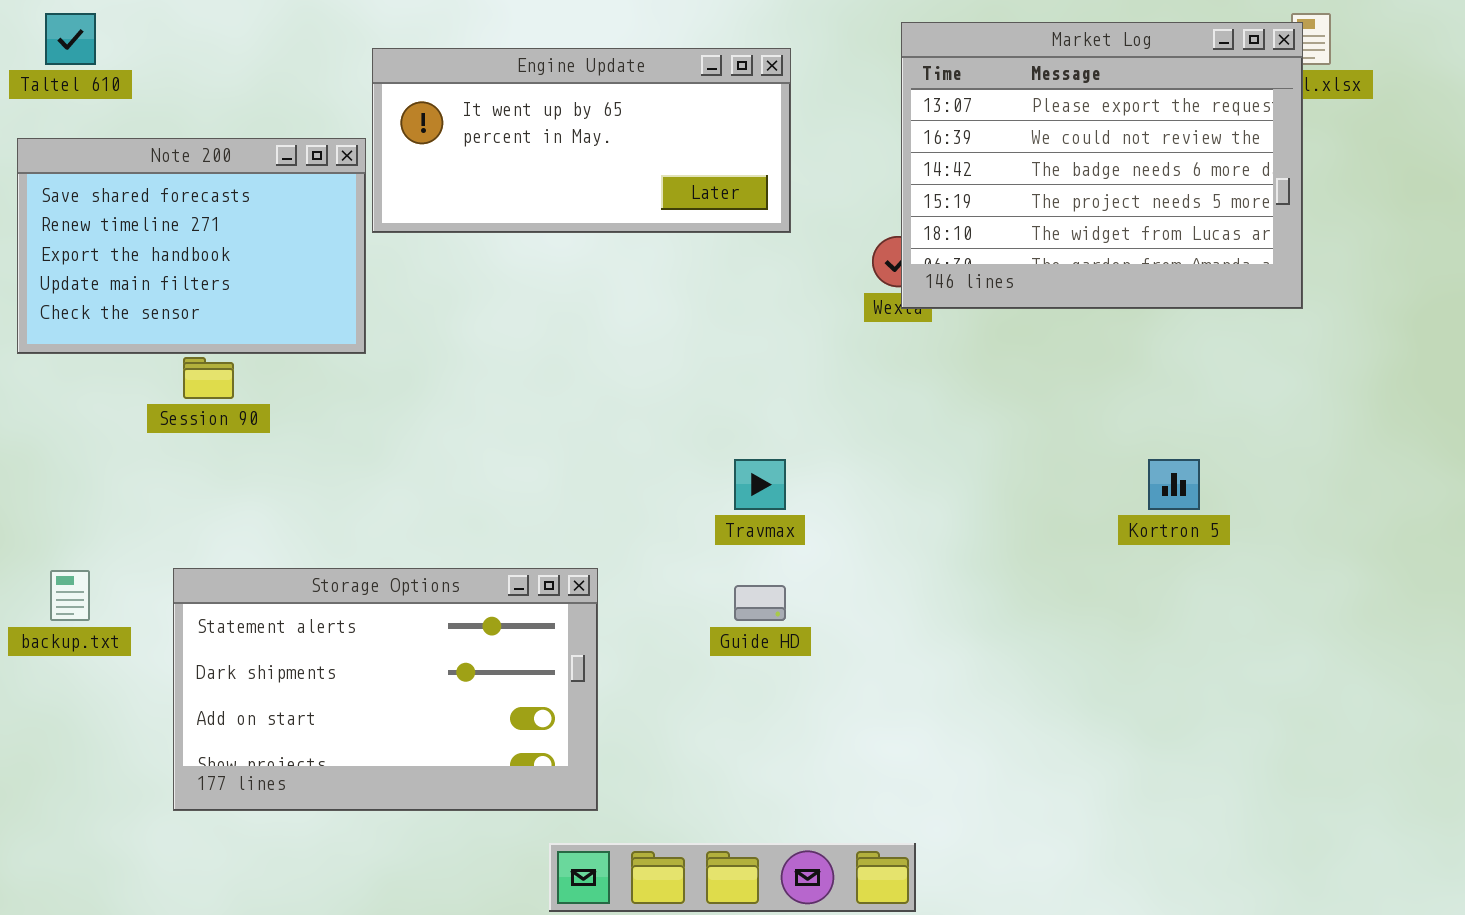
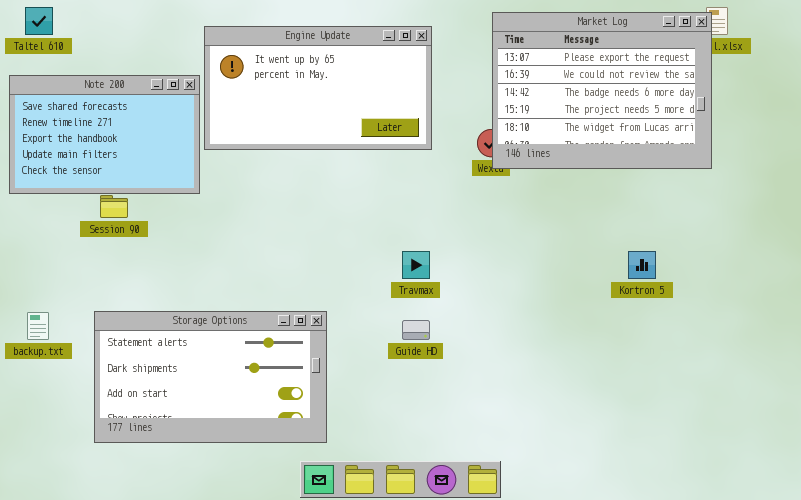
Engine Update: [372,48,791,233] -> [204,26,432,150], resized

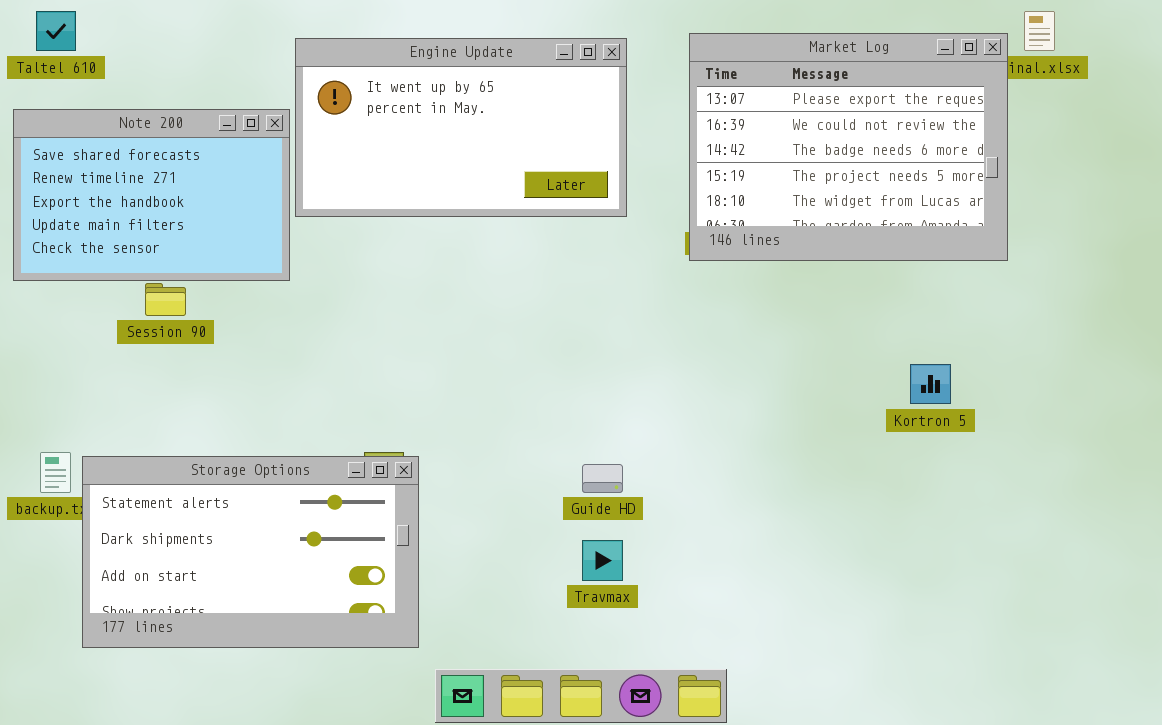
Market Log: [492,12,712,169] -> [689,33,1008,261], moved
Travmax: [402,251,430,279] -> [582,540,623,581], moved
Storage Options: [94,311,327,443] -> [82,456,419,648], moved

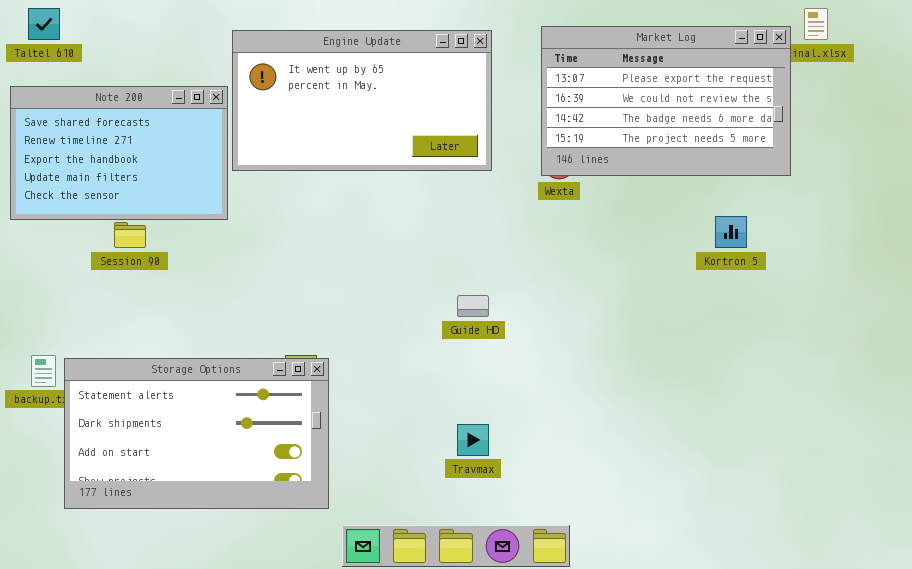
Market Log: [689,33,1008,261] -> [541,26,791,176], resized
Kortron 5: [910,364,951,404] -> [715,216,747,248], moved
Guide HD: [582,464,623,493] -> [457,295,489,317], moved

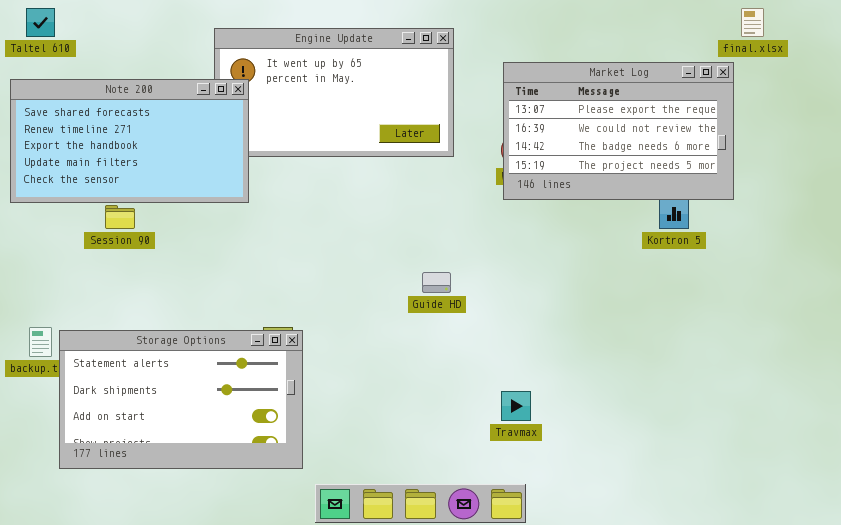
Market Log: [541,26,791,176] -> [503,62,734,200], moved
Note 200: [10,86,228,220] -> [10,79,249,203], resized
Travmax: [457,424,489,456] -> [501,391,531,421], moved

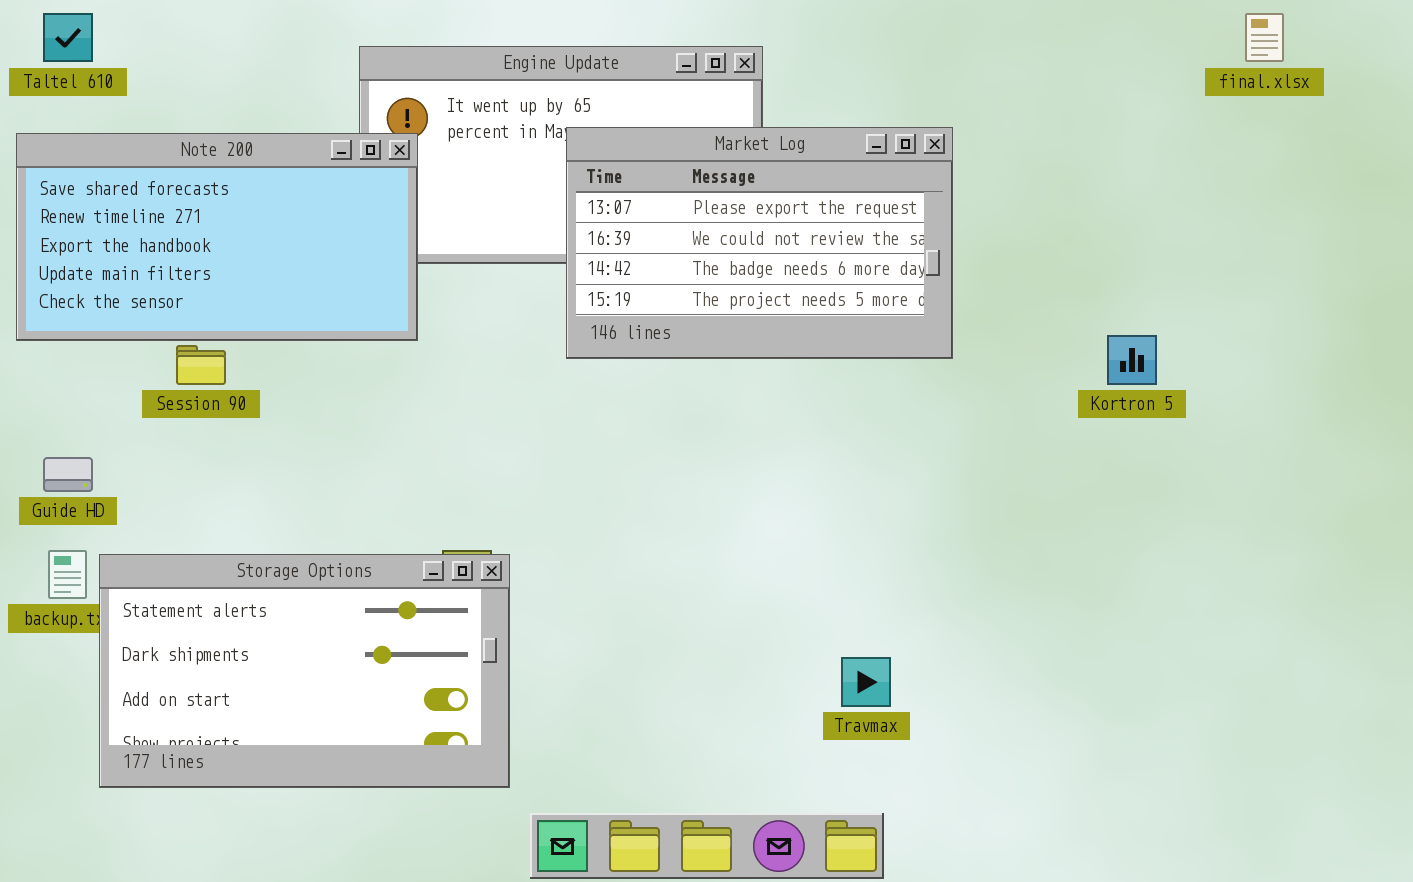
Market Log: [503,62,734,200] -> [566,127,953,359], moved
Guide HD: [422,272,451,293] -> [43,457,93,492], moved

